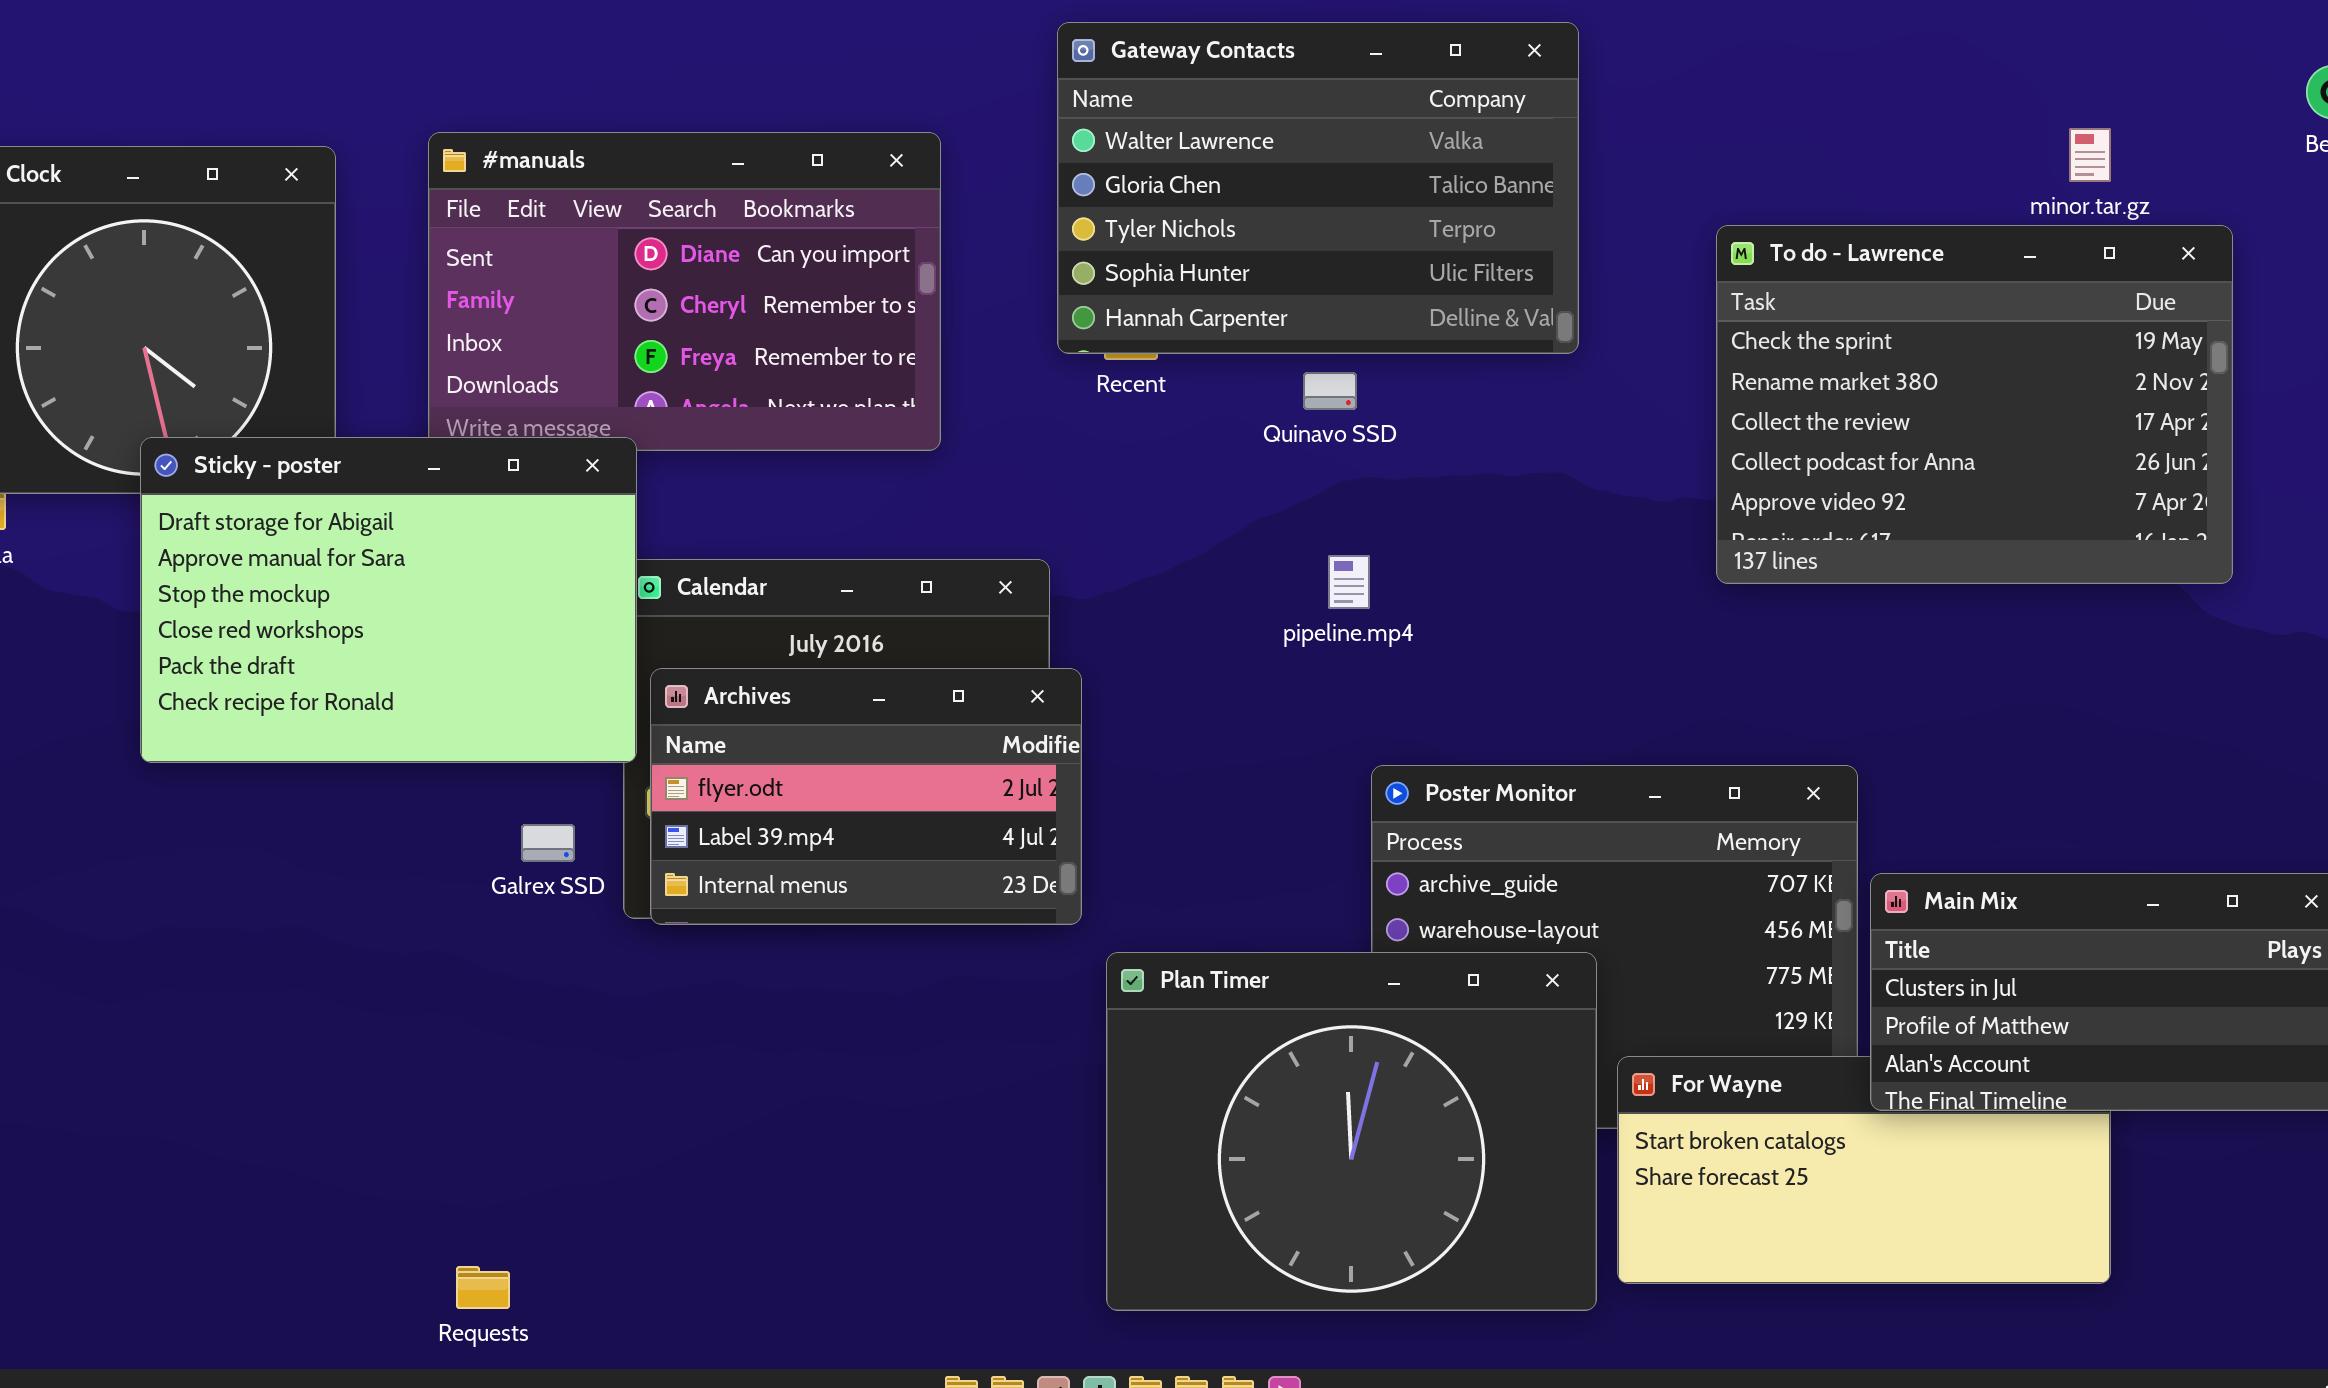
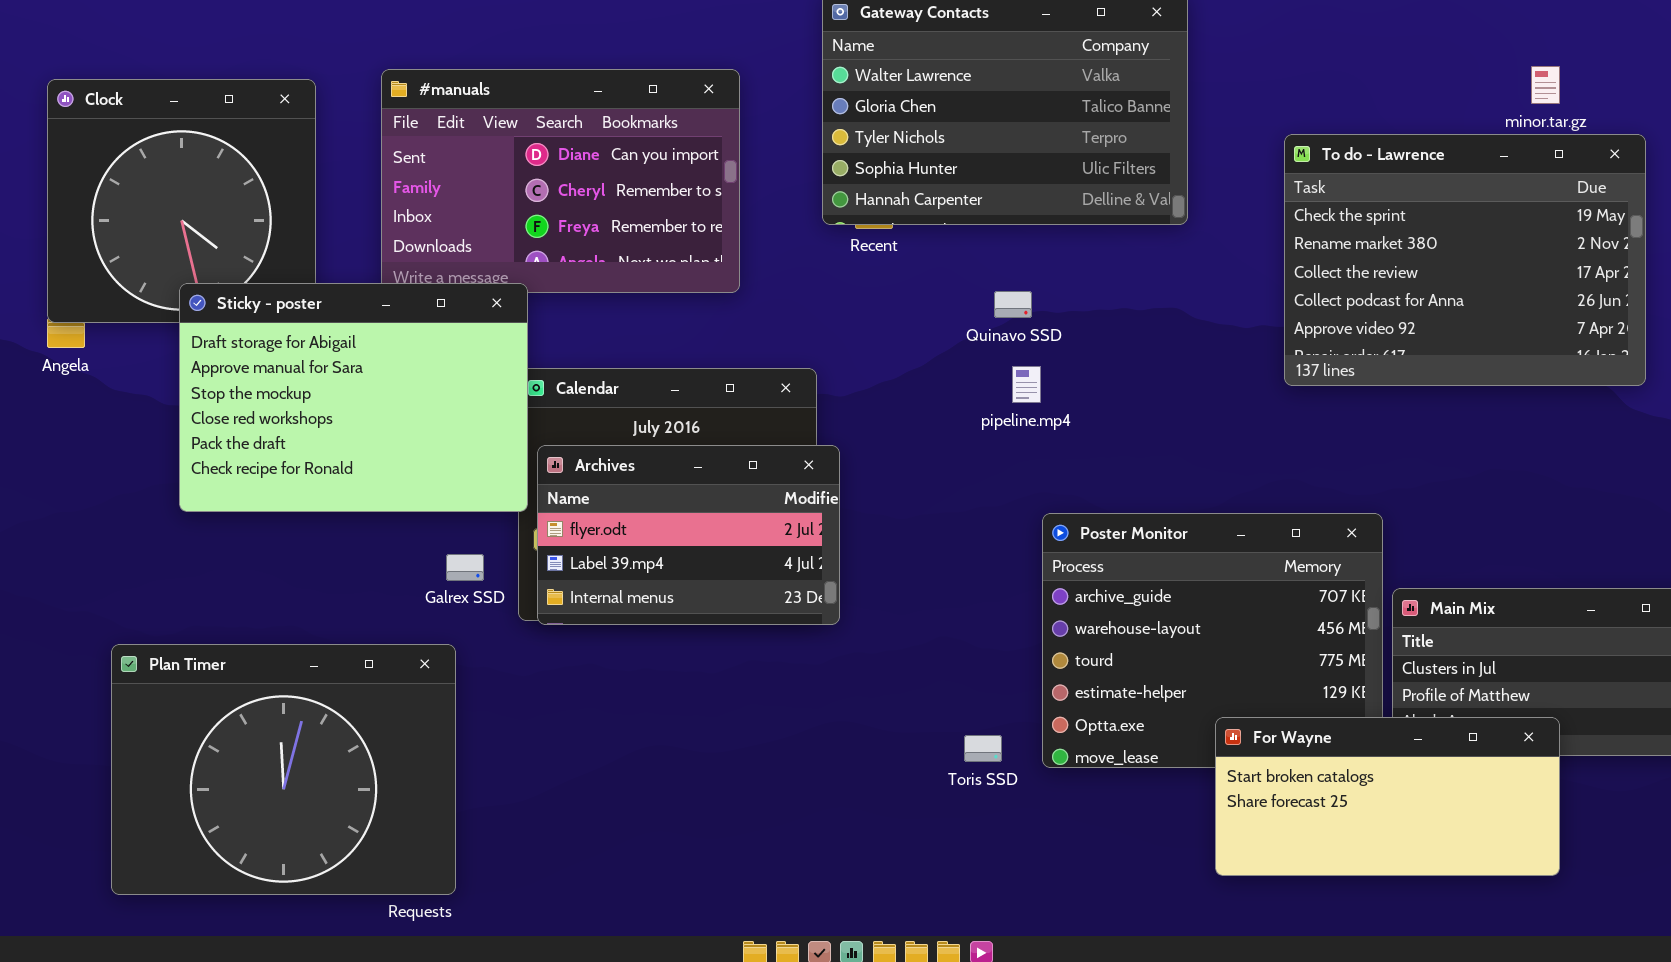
Quinavo SSD: [1303,372,1357,410] -> [994,291,1032,318], moved
Plan Timer: [1106,952,1597,1311] -> [111,644,456,895], moved
For Wayne: [1617,1056,2111,1284] -> [1215,717,1560,876], raised

